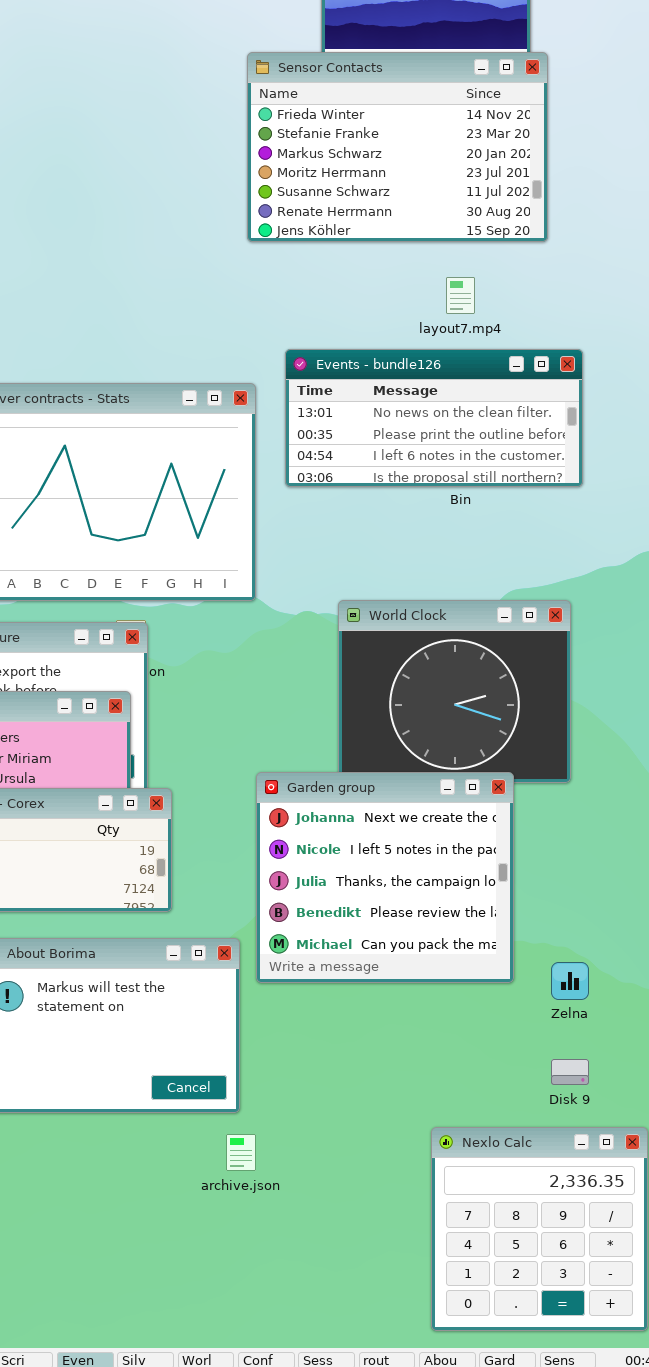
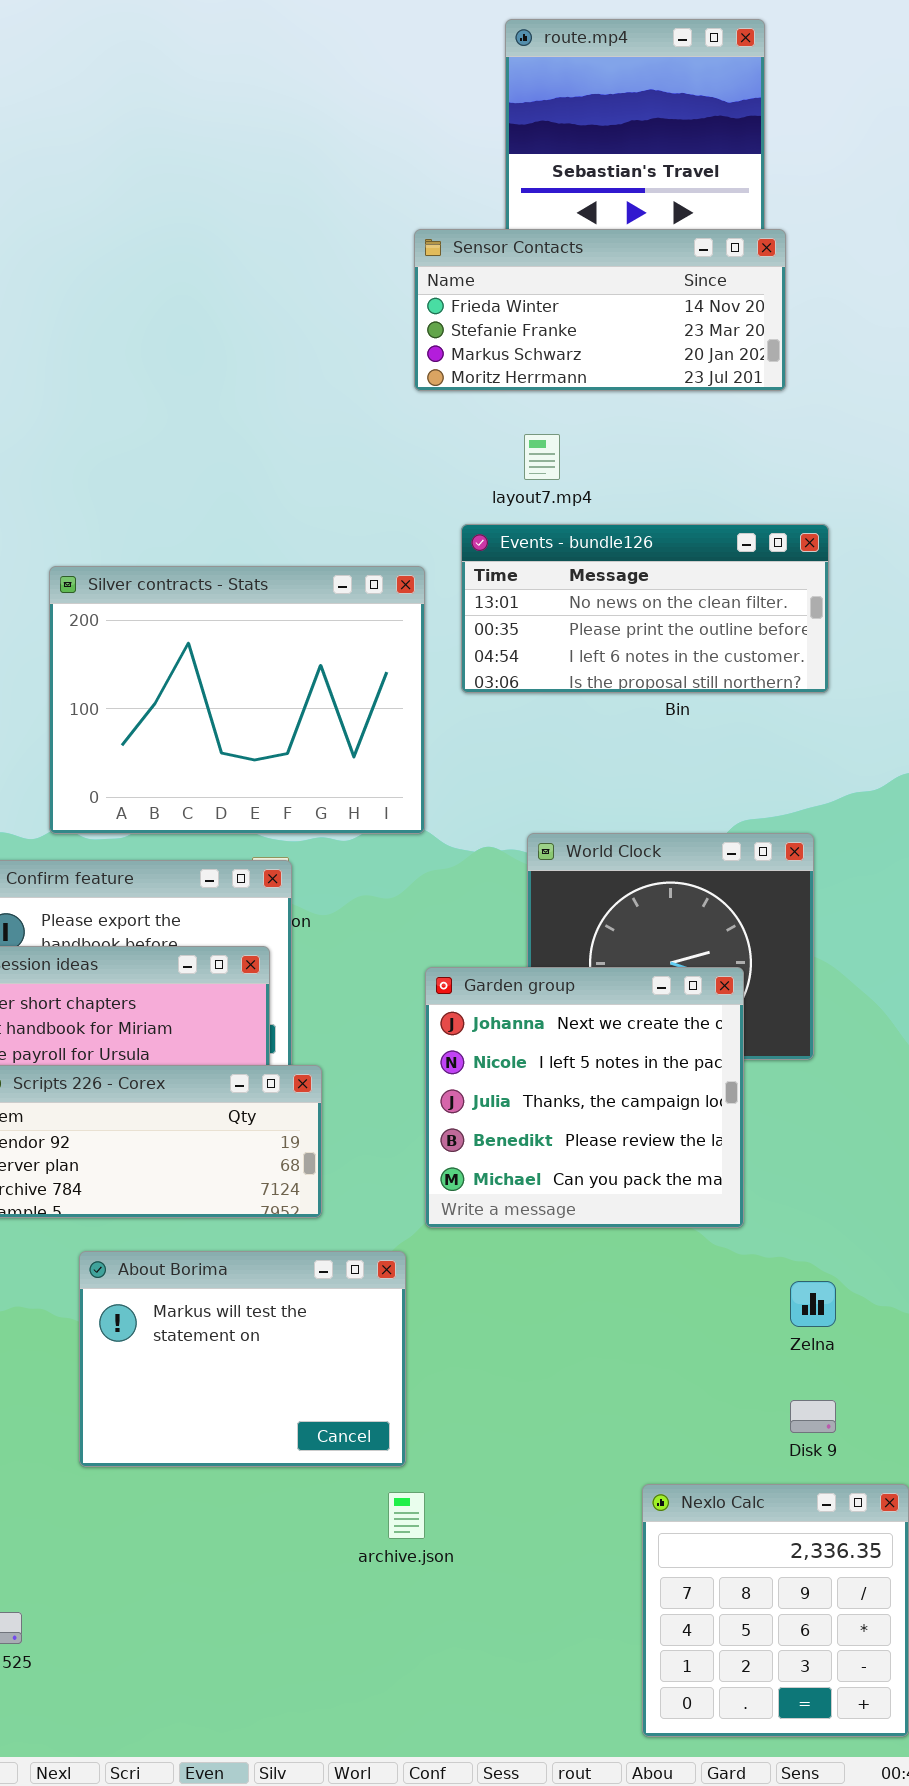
Sensor Contacts: [247,52,548,242] -> [414,229,786,391], resized
layout7.mp4: [446,277,475,314] -> [524,434,560,480], moved
Garden group: [256,772,514,983] -> [425,967,744,1228], moved

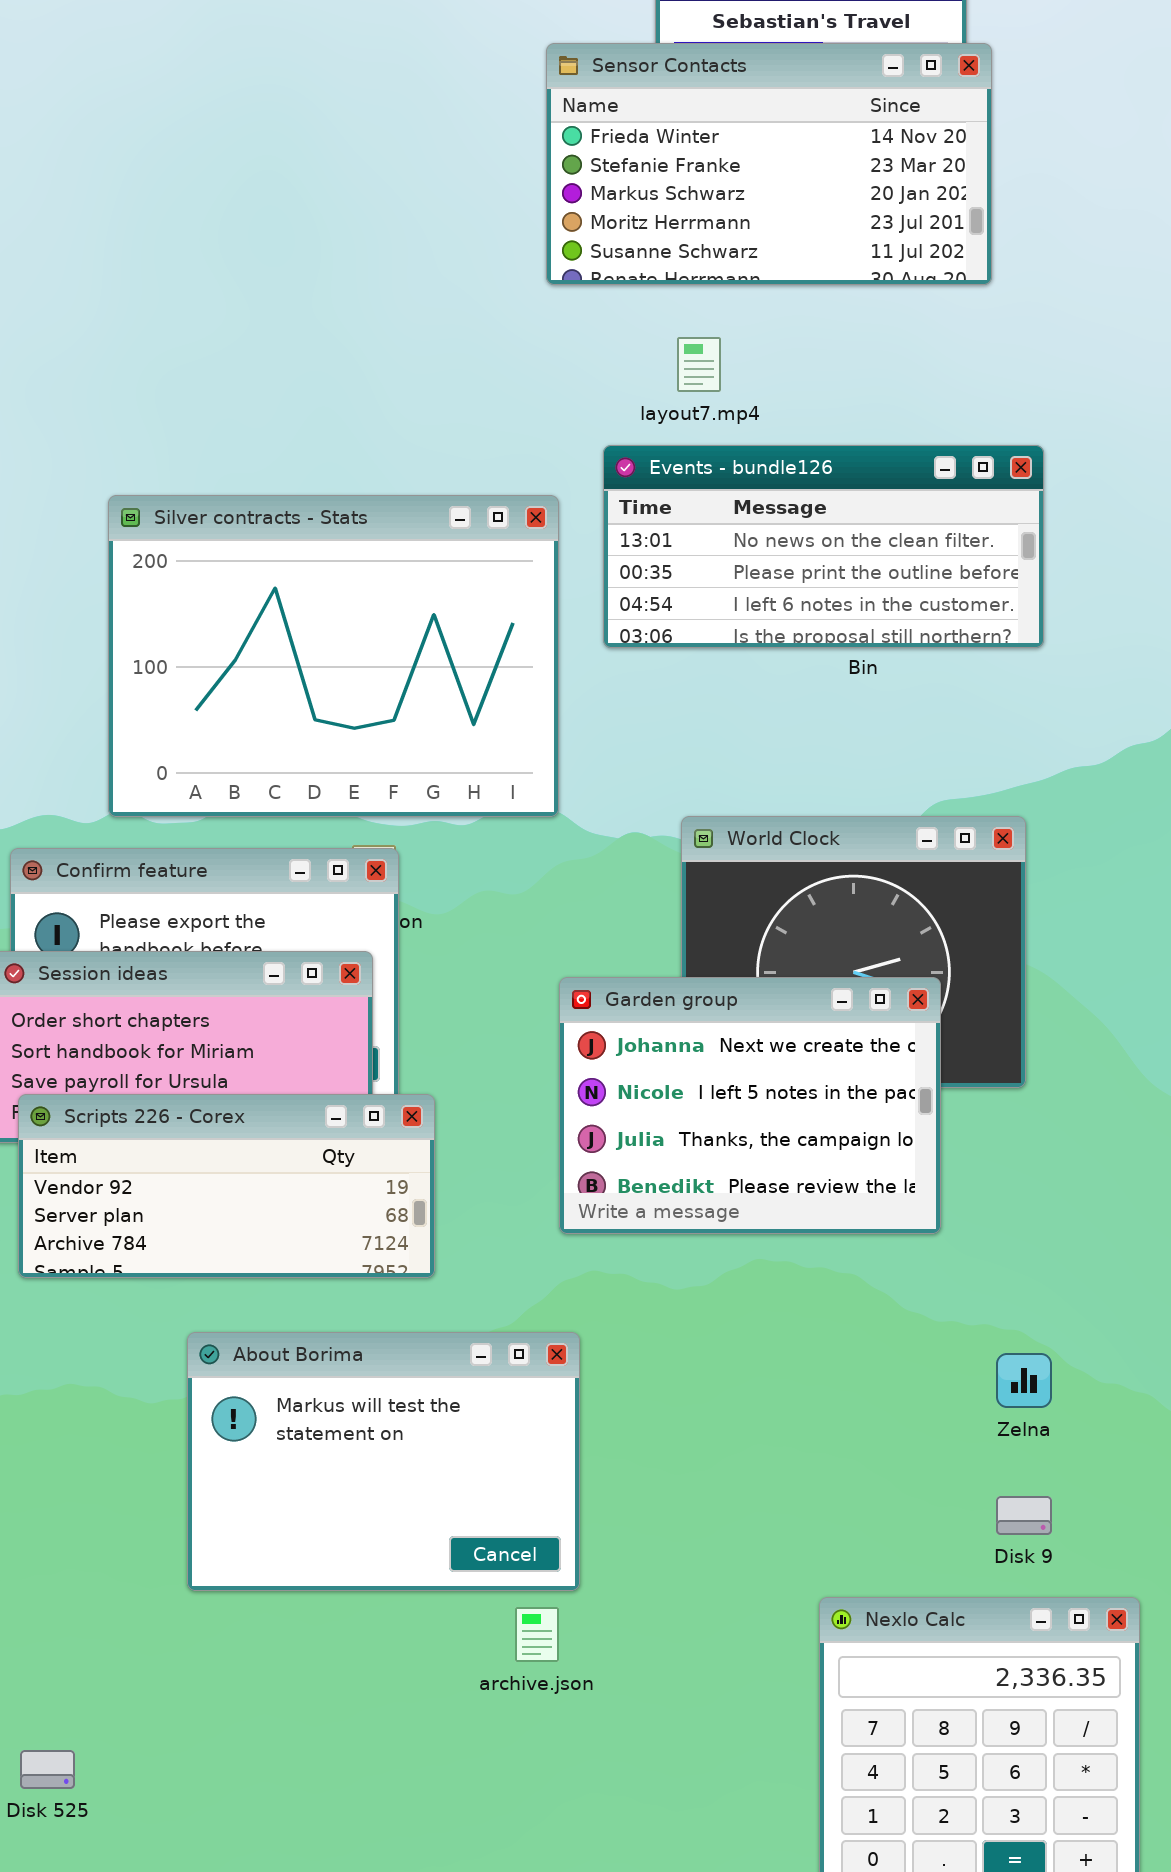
Sensor Contacts: [414,229,786,391] -> [546,43,992,285], resized
Garden group: [425,967,744,1228] -> [559,977,941,1234], resized
About Borima: [79,1251,406,1467] -> [187,1332,580,1591], moved

